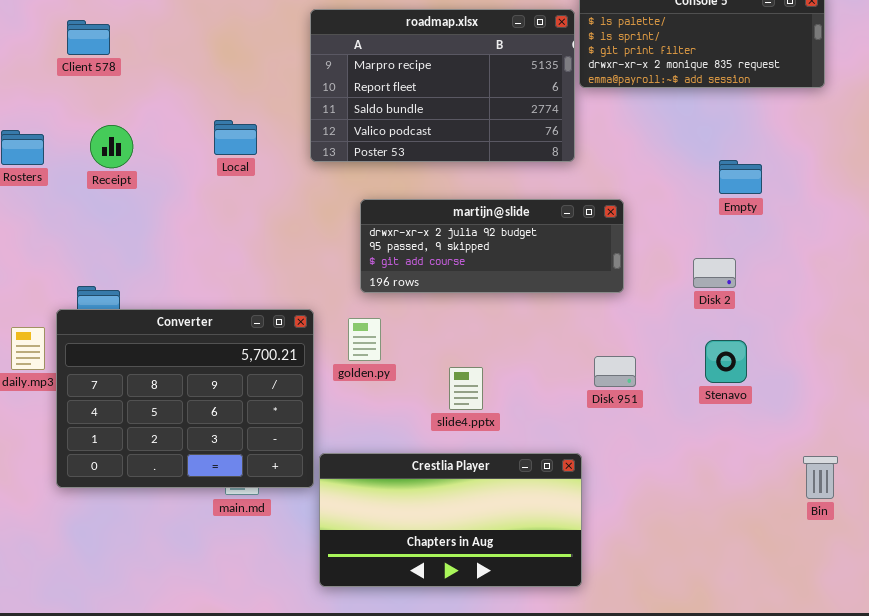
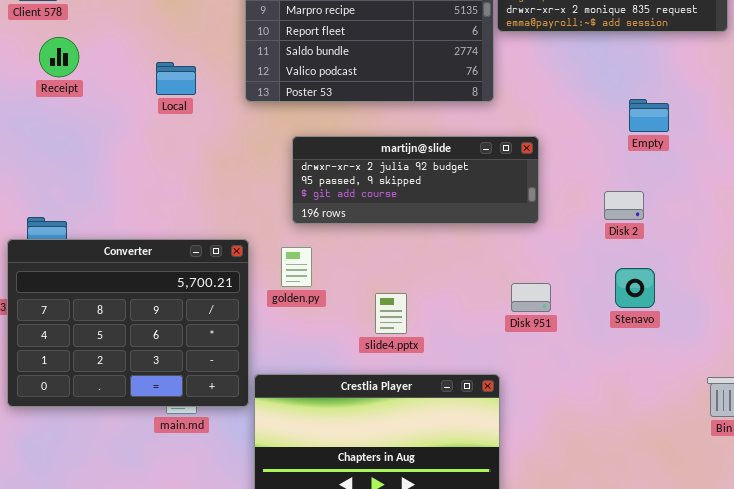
Receipt: [90,125,133,168] -> [39,37,79,77], moved

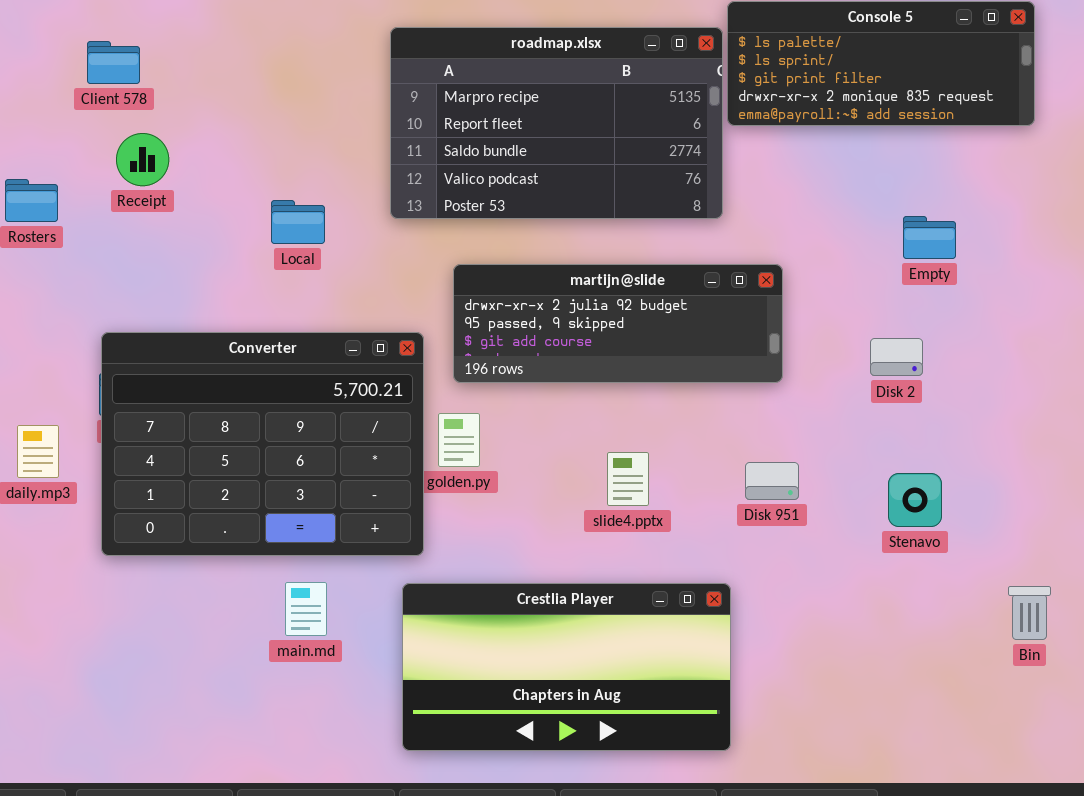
Local: [156,62,196,95] -> [271,200,325,244], moved
Converter: [7,239,249,407] -> [101,332,424,556], moved
Stenavo: [615,268,655,308] -> [888,473,942,527], moved
slide4.pptx: [375,293,407,334] -> [607,452,649,506], moved

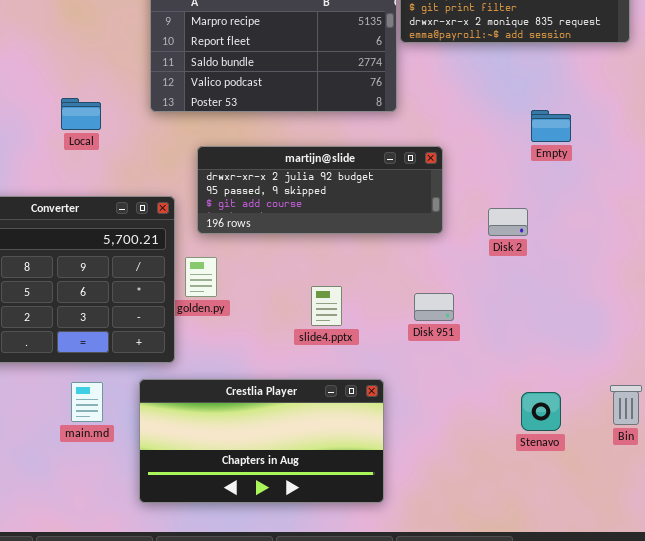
Disk 2: [870,338,923,376] -> [488,208,528,236], moved
Stenavo: [888,473,942,527] -> [521,392,561,431], moved
Crestlia Player: [402,583,731,751] -> [139,379,384,503], moved

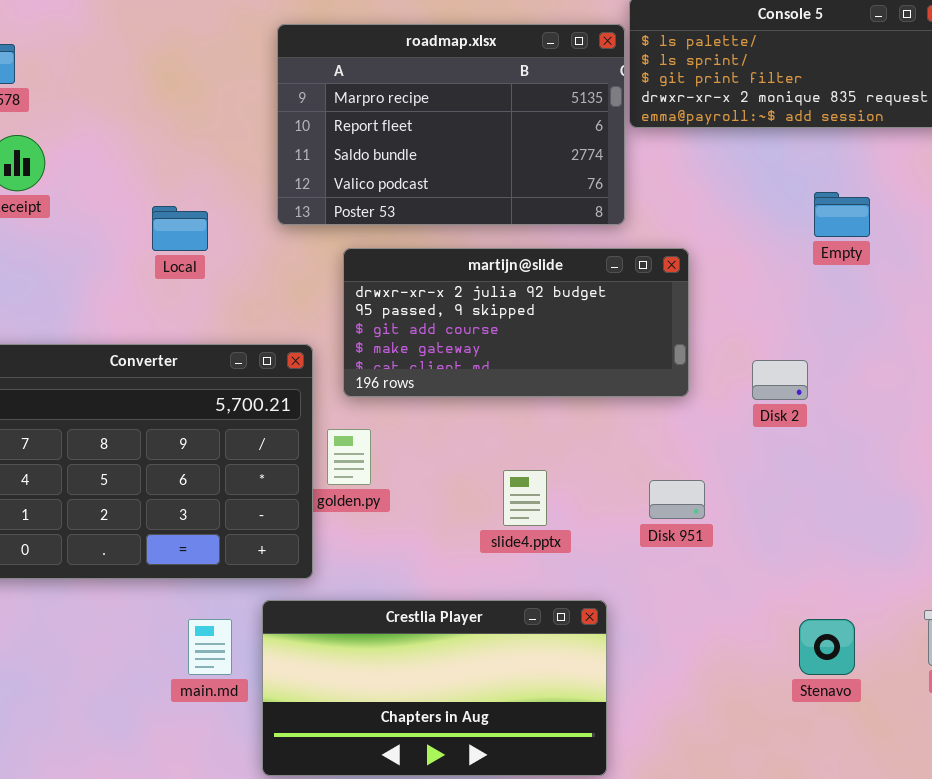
Empty: [531,110,571,142] -> [814,192,870,237], moved
martijn@slide: [197,146,443,234] -> [343,248,689,397], resized
main.md: [71,382,103,422] -> [188,619,232,675], moved

